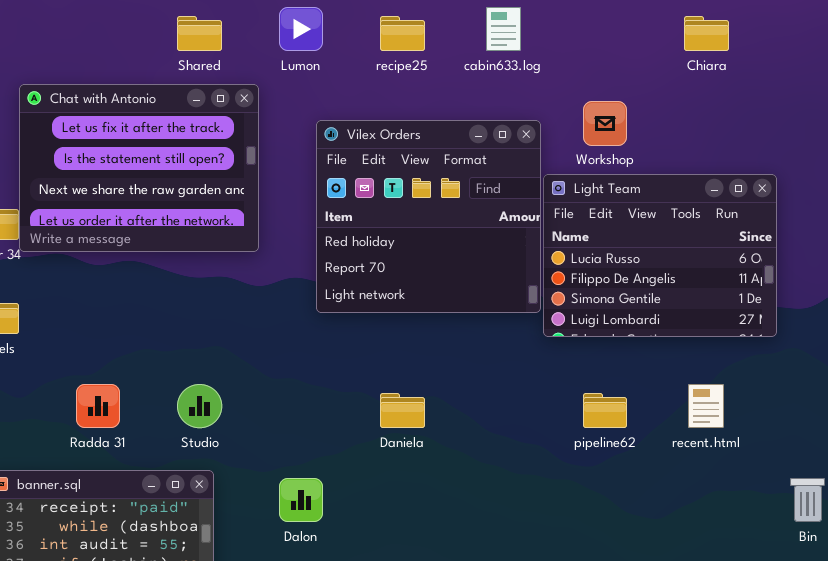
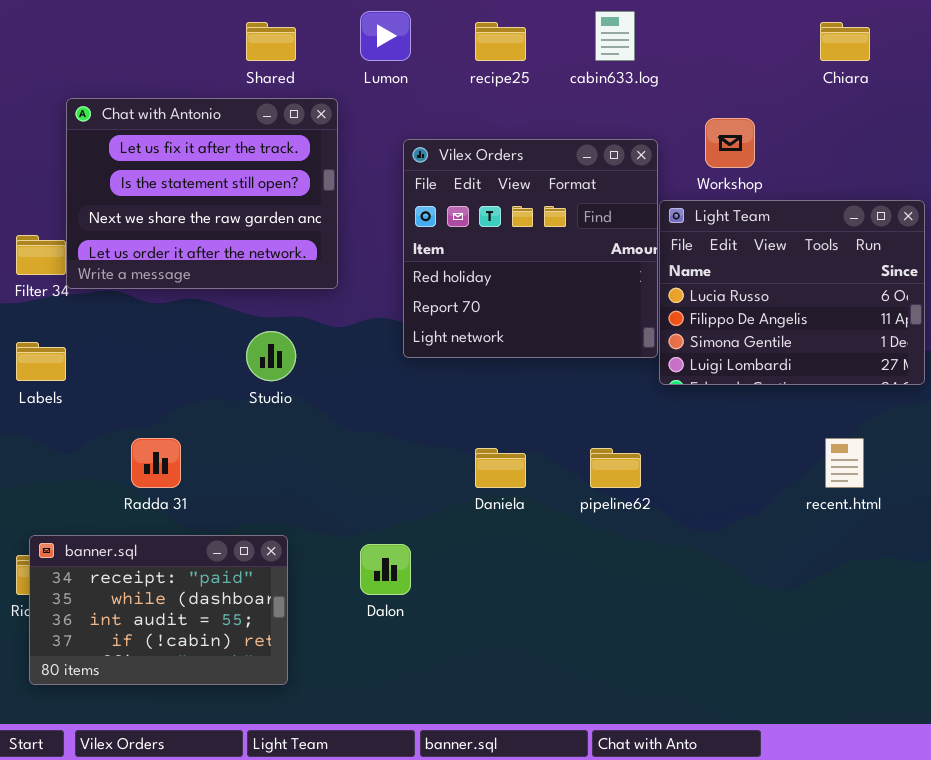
Studio: [177,384,222,428] -> [246,331,296,381], moved
pipeline62: [583,393,627,428] -> [590,448,641,488], moved

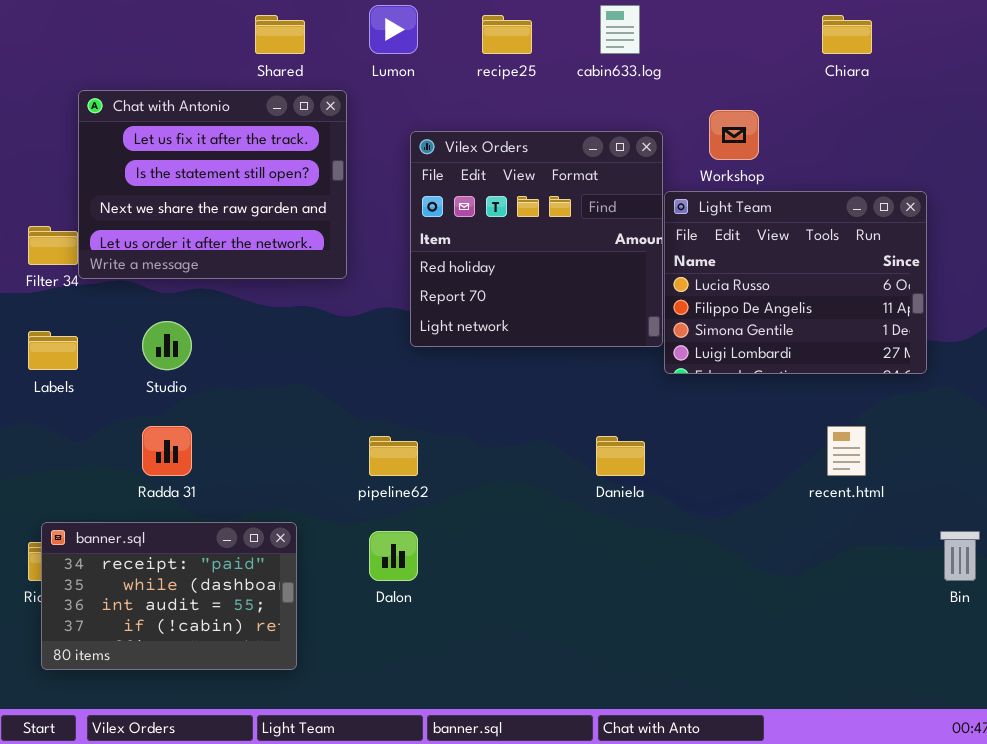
Studio: [246,331,296,381] -> [142,321,192,370], moved
Daniela: [475,448,526,488] -> [596,436,645,476], moved
pipeline62: [590,448,641,488] -> [369,436,418,476], moved

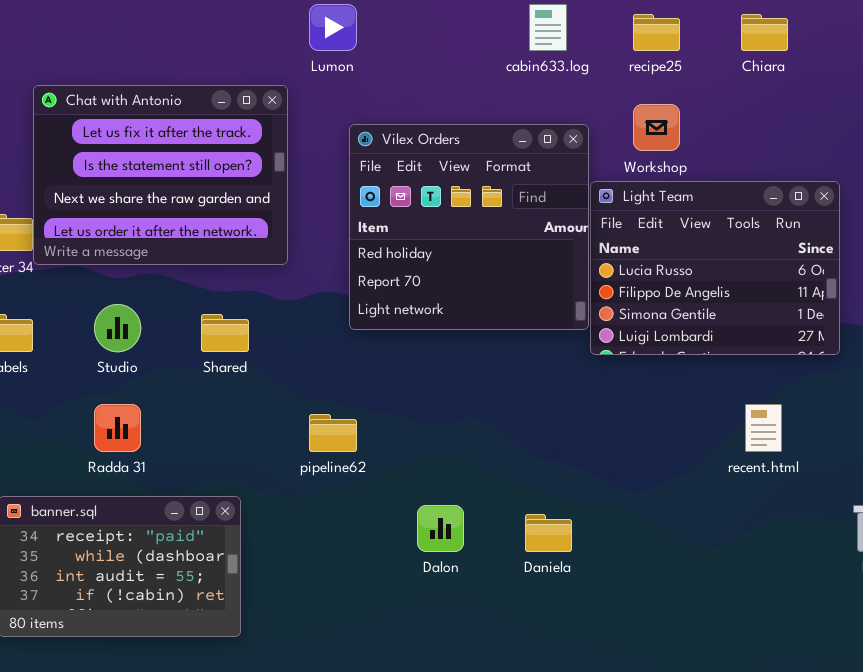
Shared: [255,15,305,54] -> [201,314,249,352], moved
recipe25: [482,15,532,54] -> [633,14,680,51], moved
Daniela: [596,436,645,476] -> [525,514,572,552], moved
Dalon: [369,531,418,581] -> [417,505,464,552], moved

